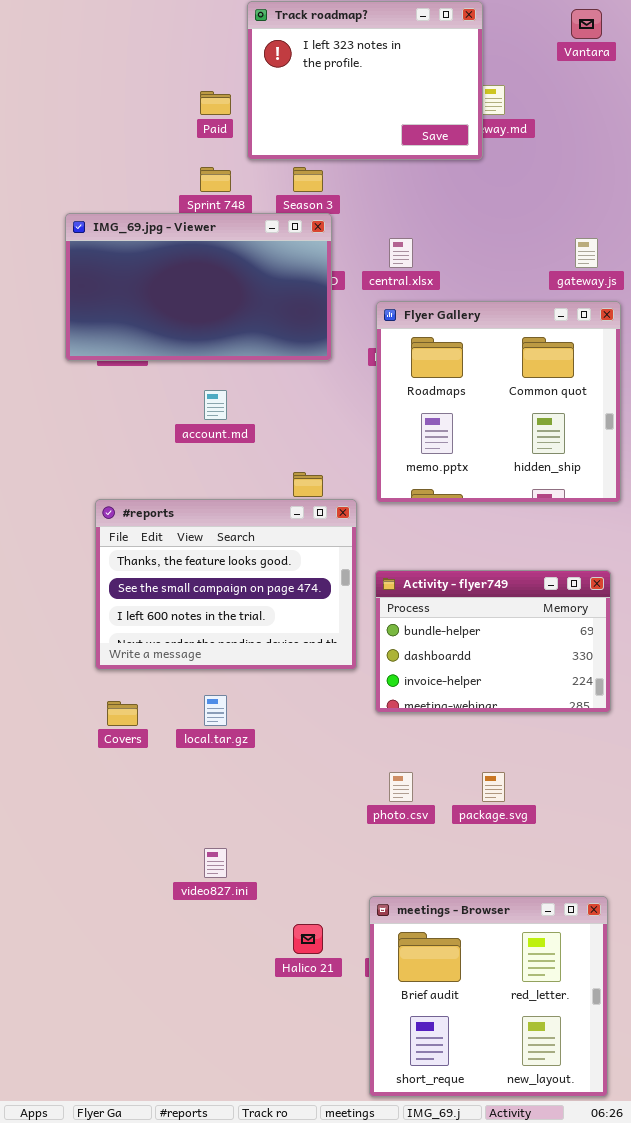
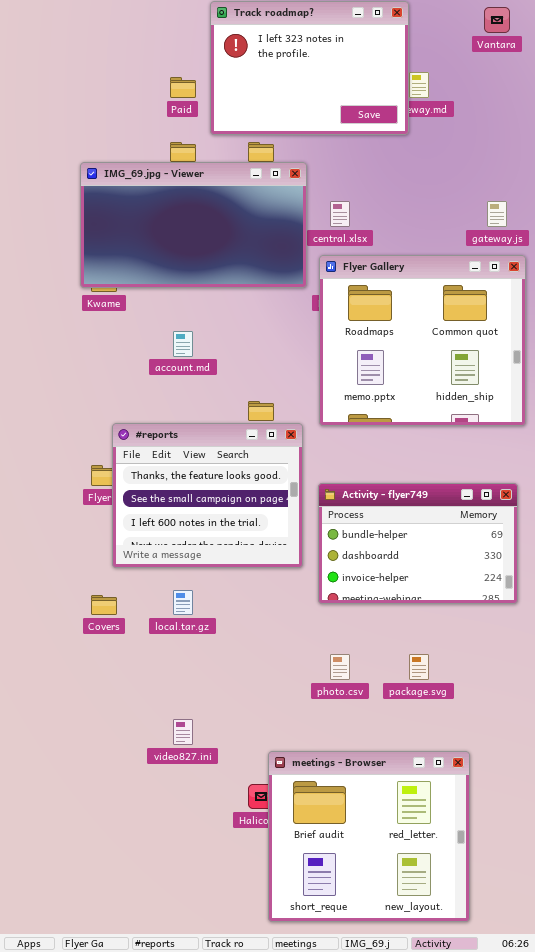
IMG_69.jpg - Viewer: [65,213,332,361] -> [80,162,307,288], moved
#reports: [95,499,357,670] -> [112,423,303,568], resized
meetings - Browser: [369,896,608,1097] -> [268,751,470,922], moved

